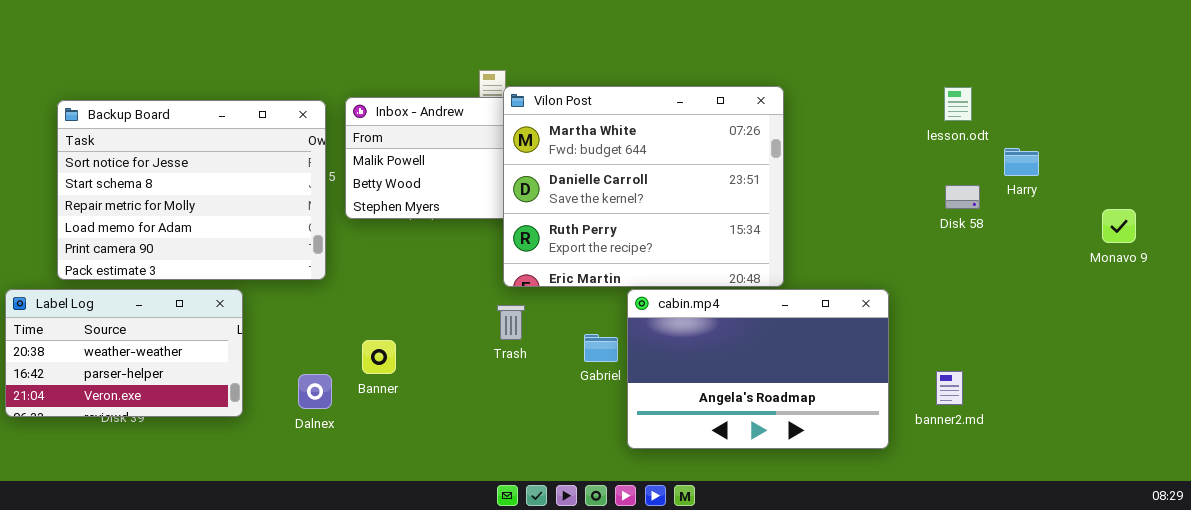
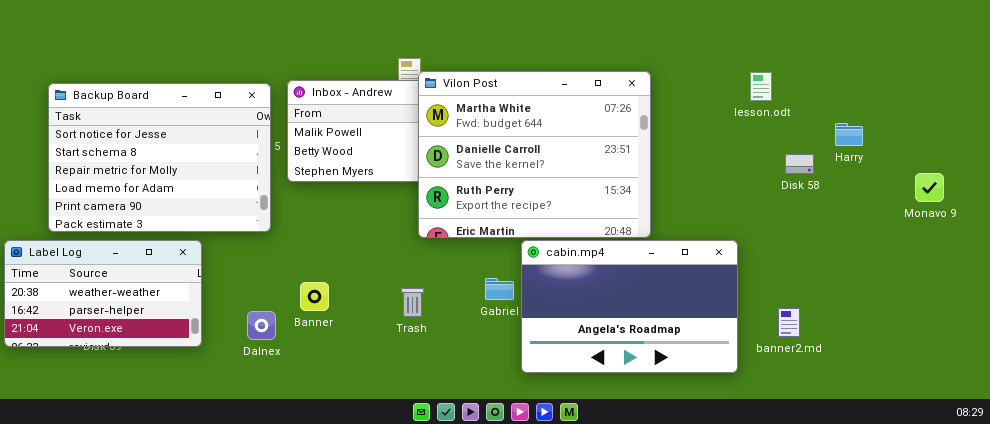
lesson.odt: [944,87,972,121] -> [750,72,772,101], moved
Trash: [497,305,525,340] -> [401,288,424,317], moved

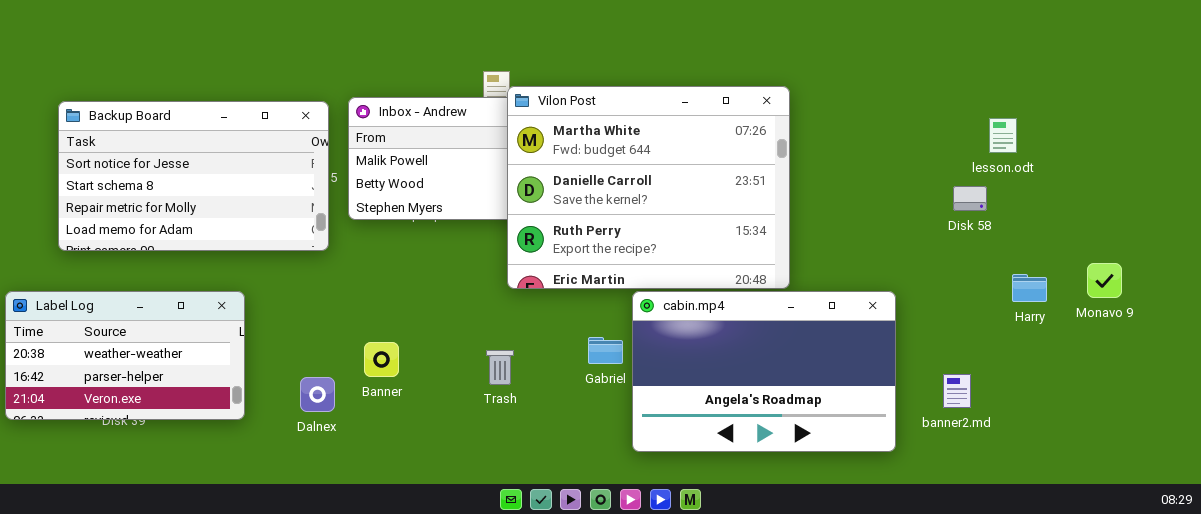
lesson.odt: [750,72,772,101] -> [989,118,1017,153], moved
Backup Board: [48,83,271,232] -> [58,101,329,251], resized
Harry: [835,123,863,146] -> [1012,274,1047,302], moved
Monavo 9: [915,173,944,202] -> [1087,263,1122,298], moved

